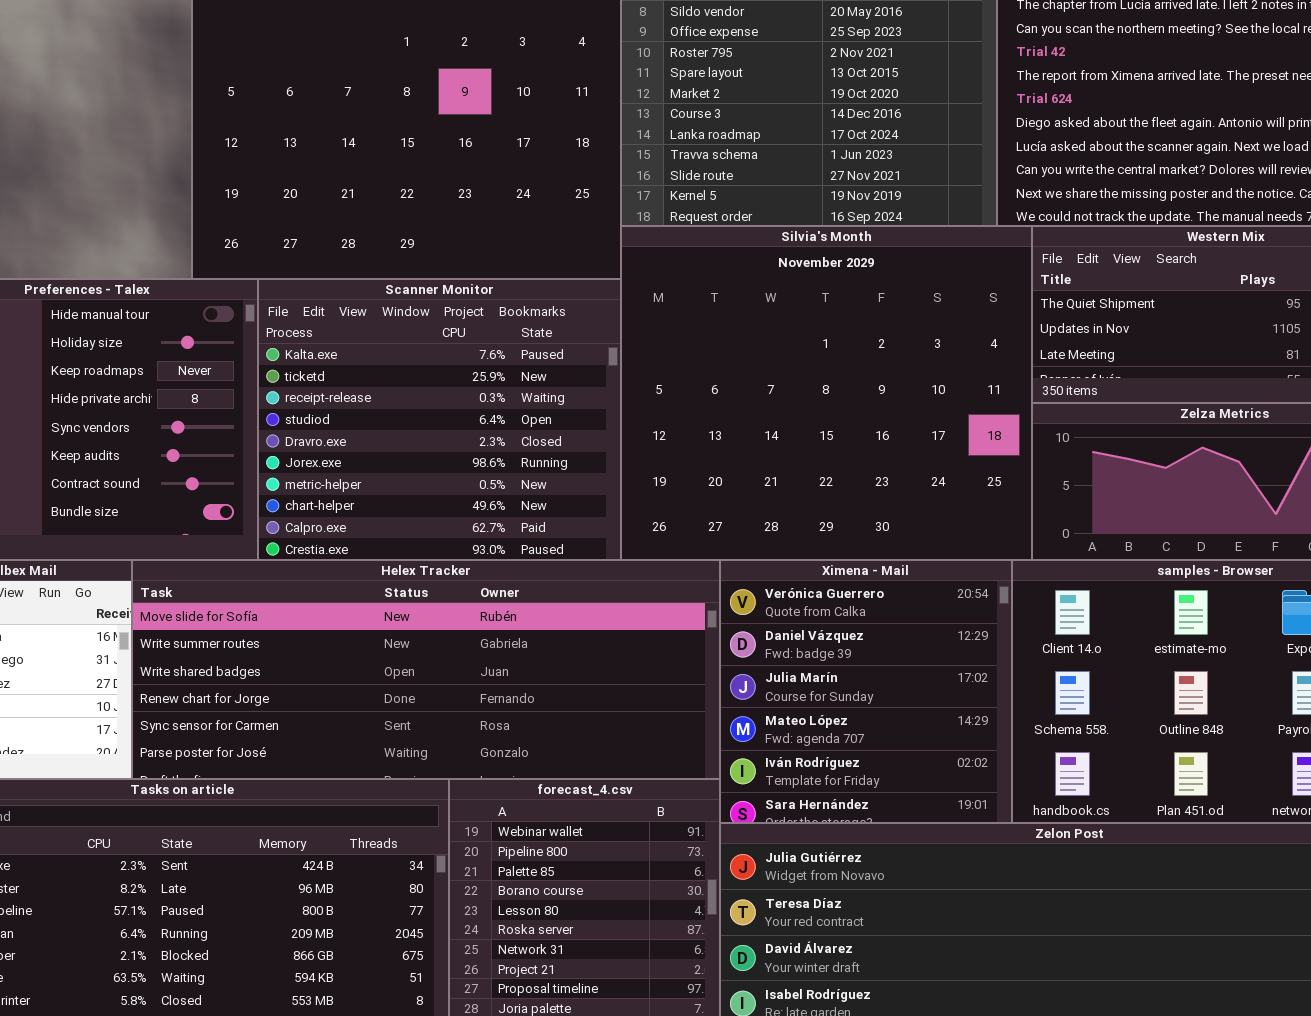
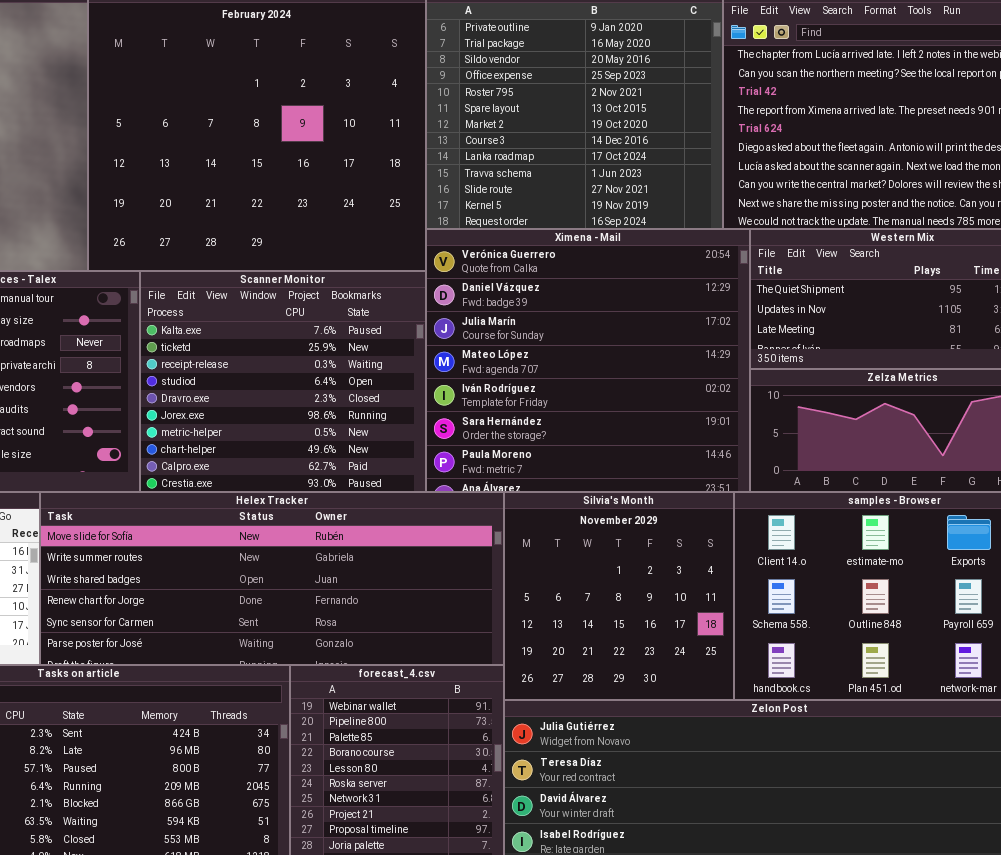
Silvia's Month: [621,226,1032,560] -> [504,492,734,700], moved, resized
Ximena - Mail: [720,560,1012,823] -> [426,229,750,492], moved, resized

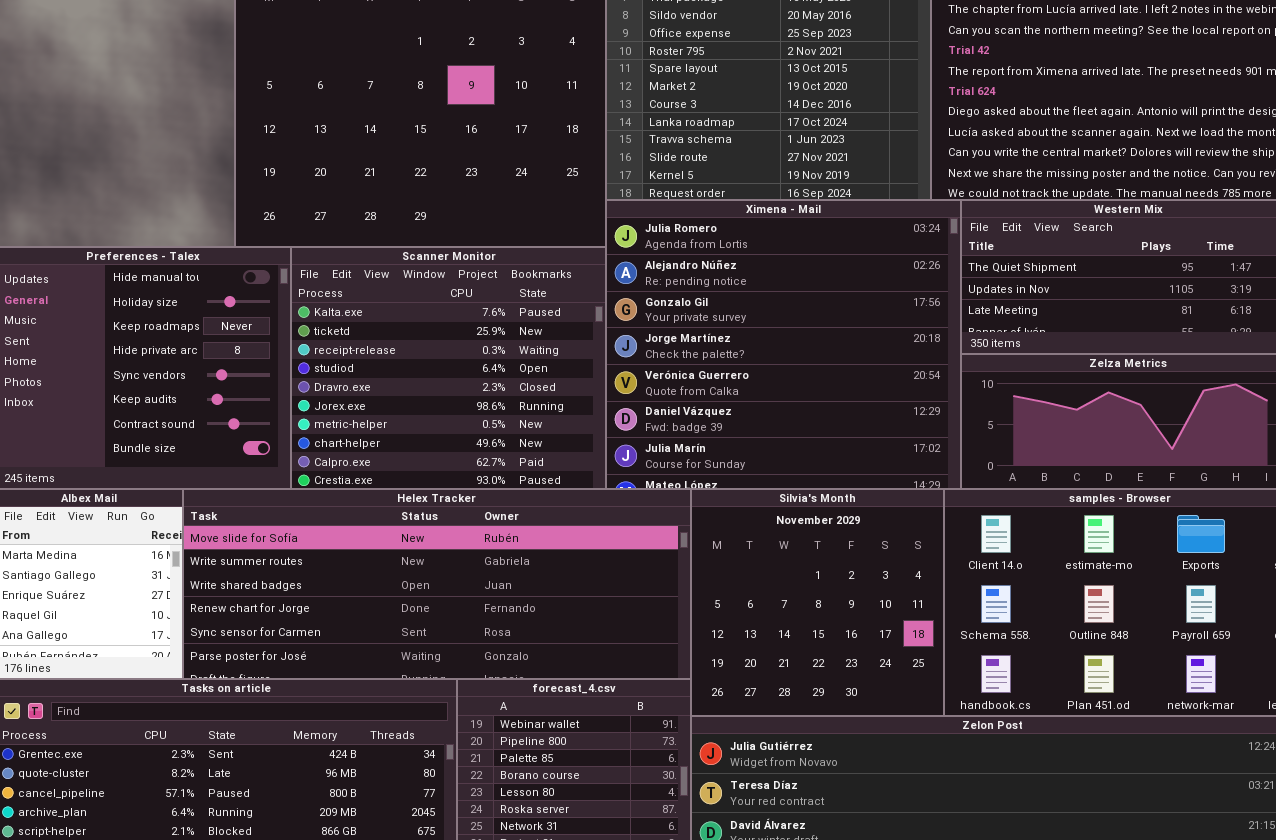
Ximena - Mail: [426,229,750,492] -> [606,200,961,489], scrolled up 4 rows

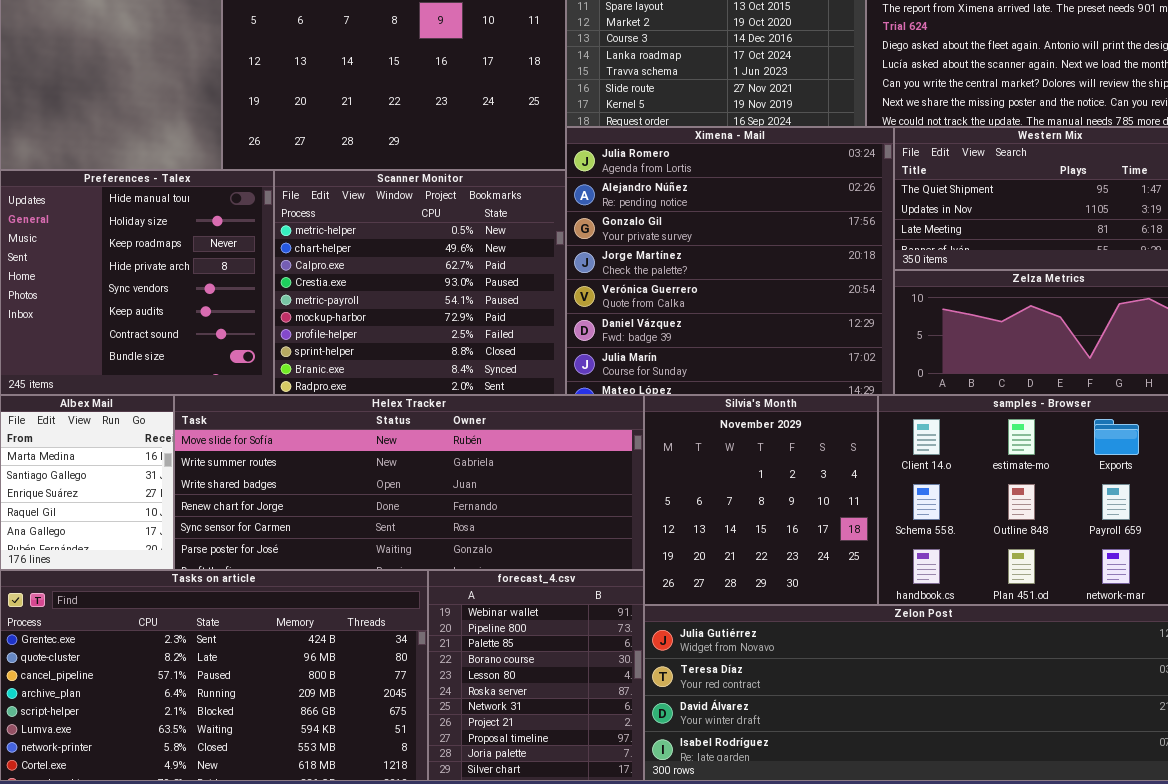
Scanner Monitor: [291,247,606,489] -> [274,170,566,395], scrolled down 6 rows

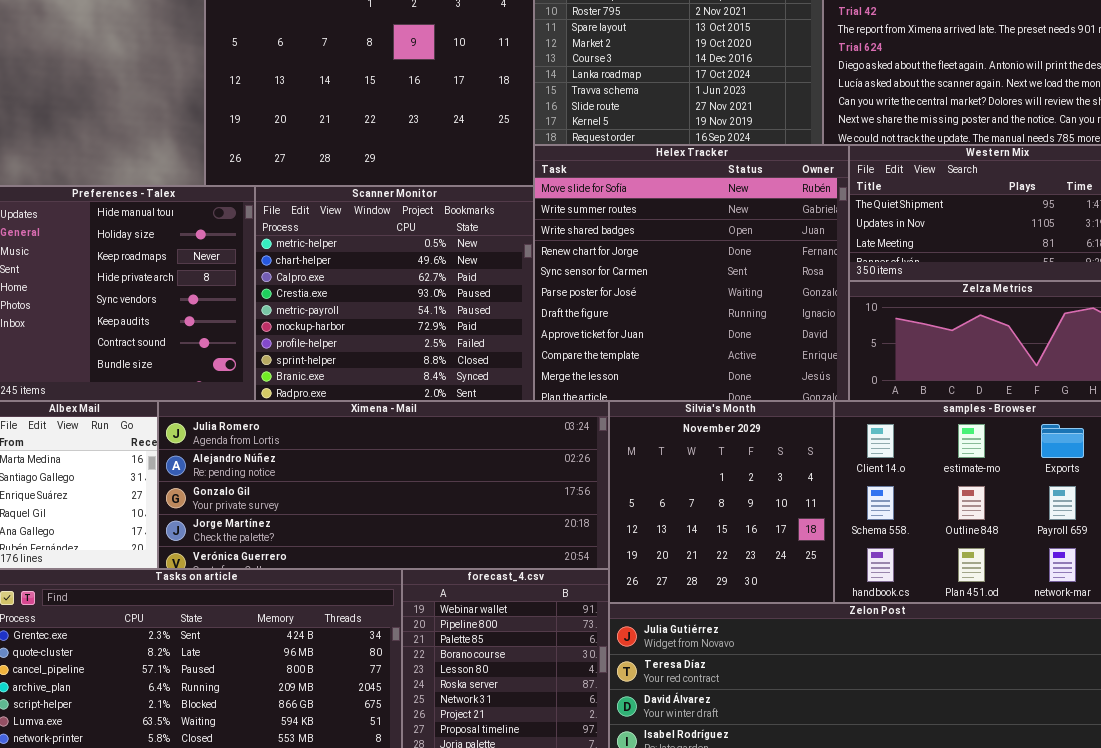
Ximena - Mail: [566,127,894,395] -> [158,401,609,569], moved, resized
Helex Tracker: [174,395,644,570] -> [534,145,849,401], moved, resized

